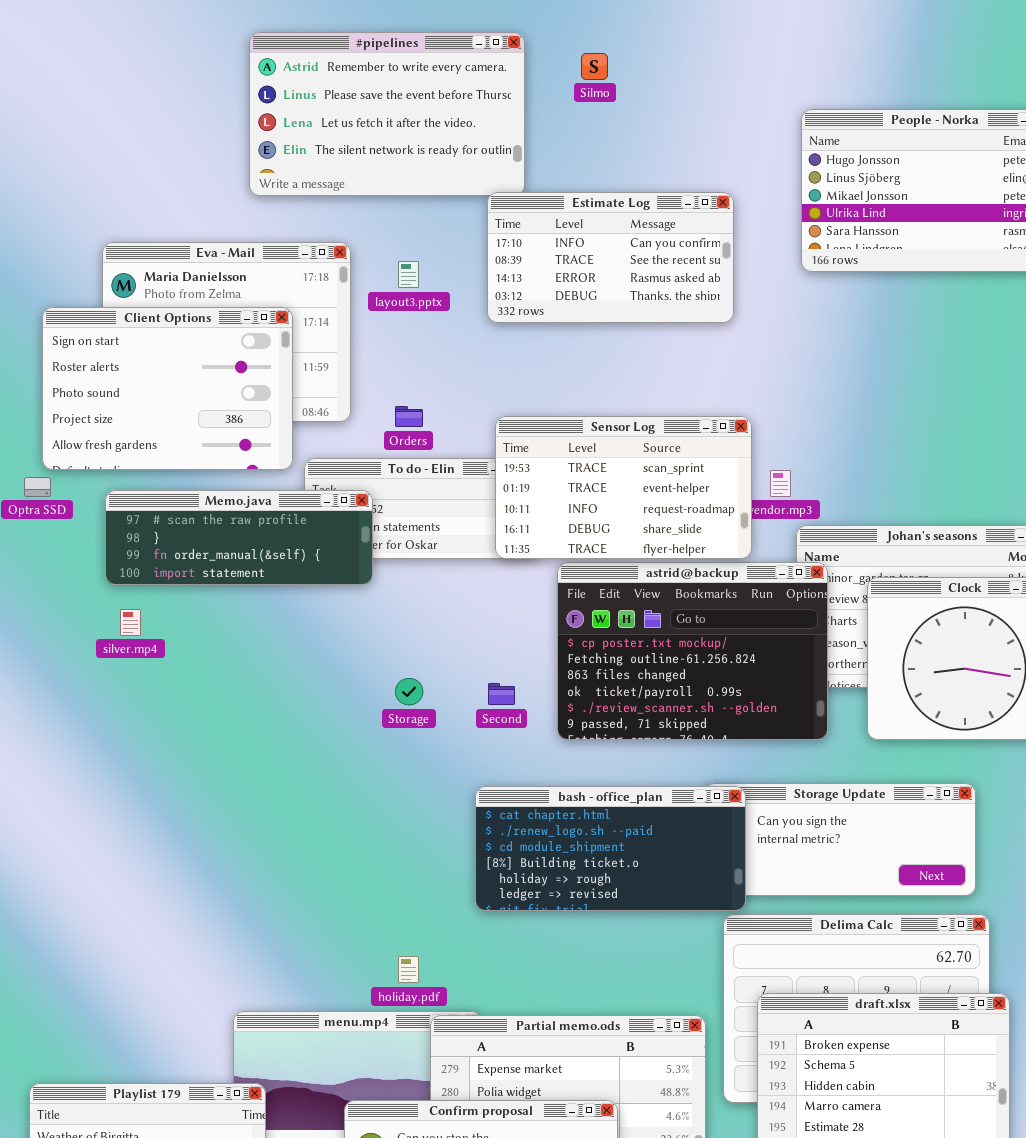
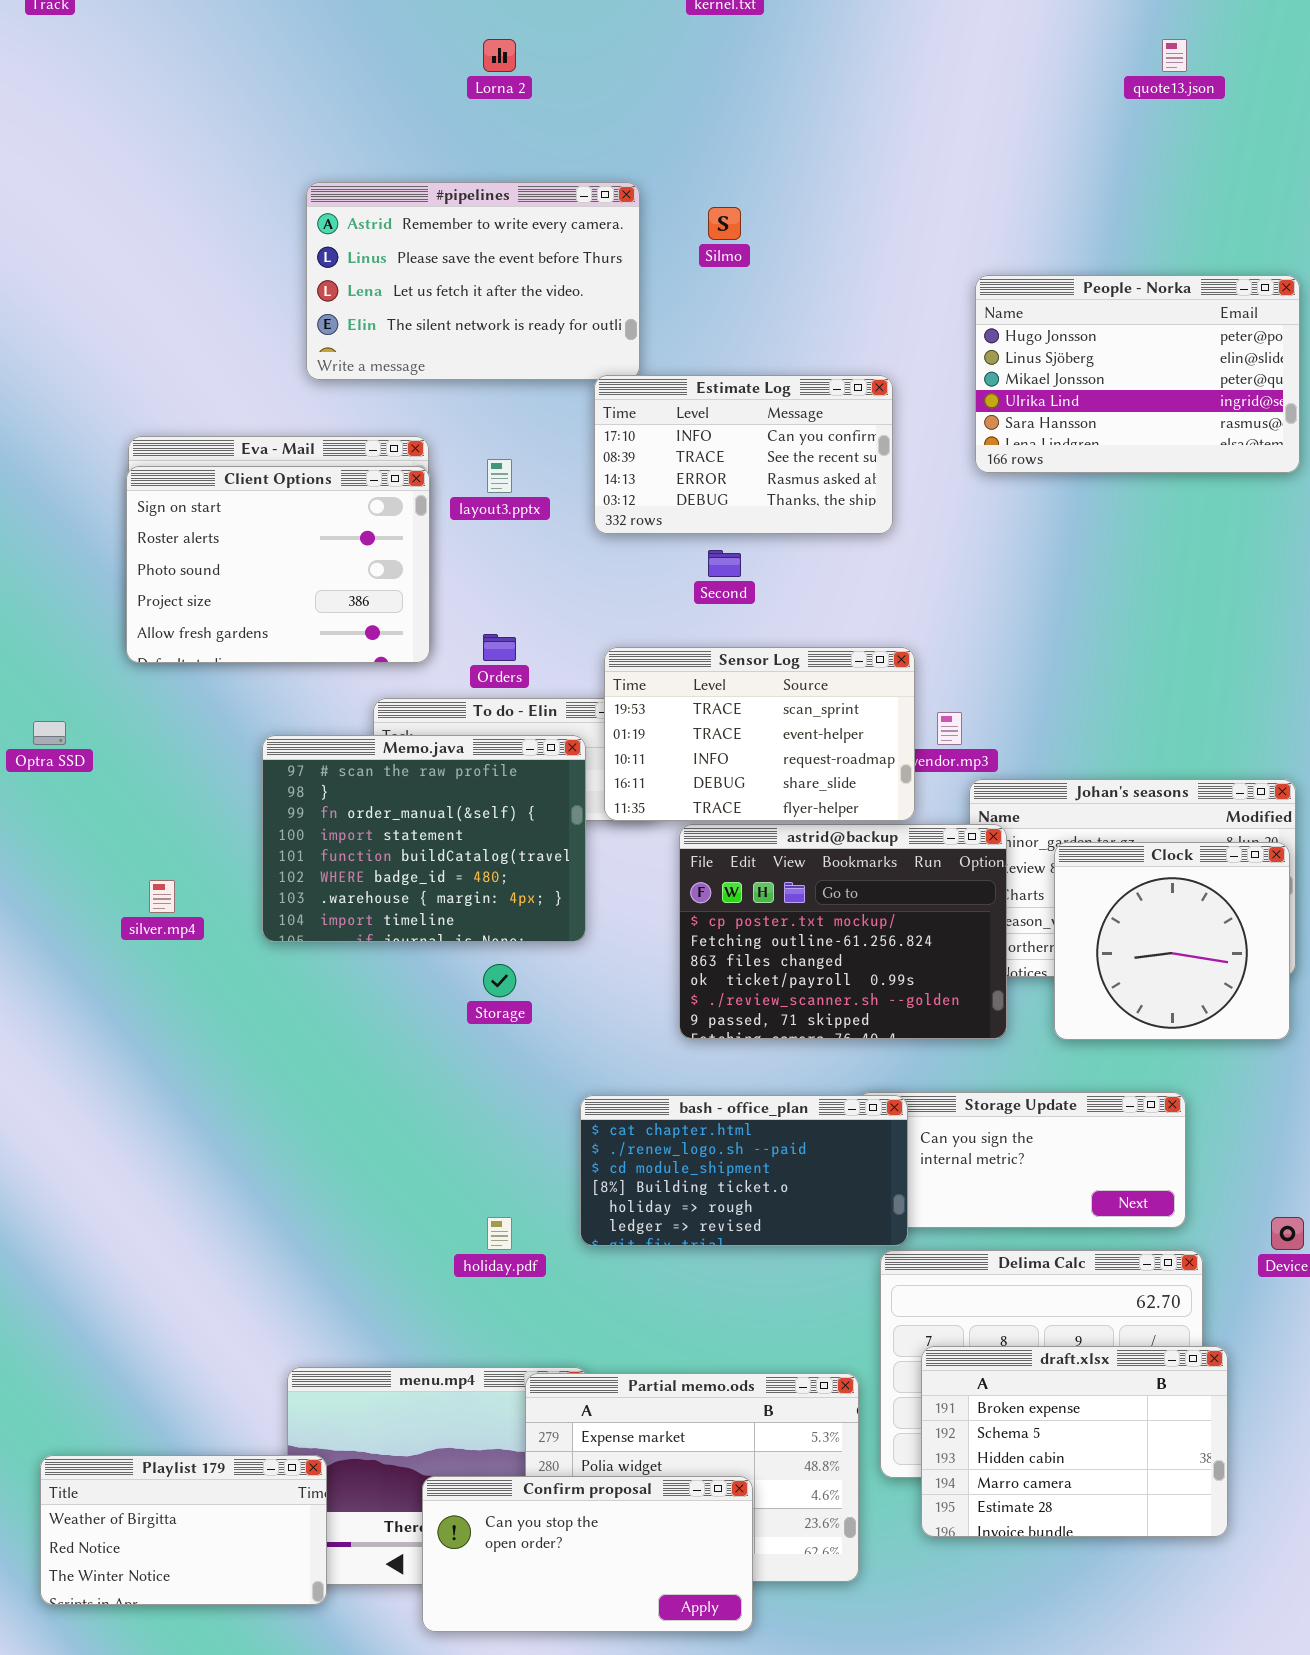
Client Options: [42,307,293,470] -> [126,466,430,663], moved
Memo.java: [105,490,373,585] -> [262,735,586,942], moved, resized
Second: [488,683,515,705] -> [708,550,741,577], moved
holiday.pdf: [398,956,419,983] -> [487,1217,512,1250], moved

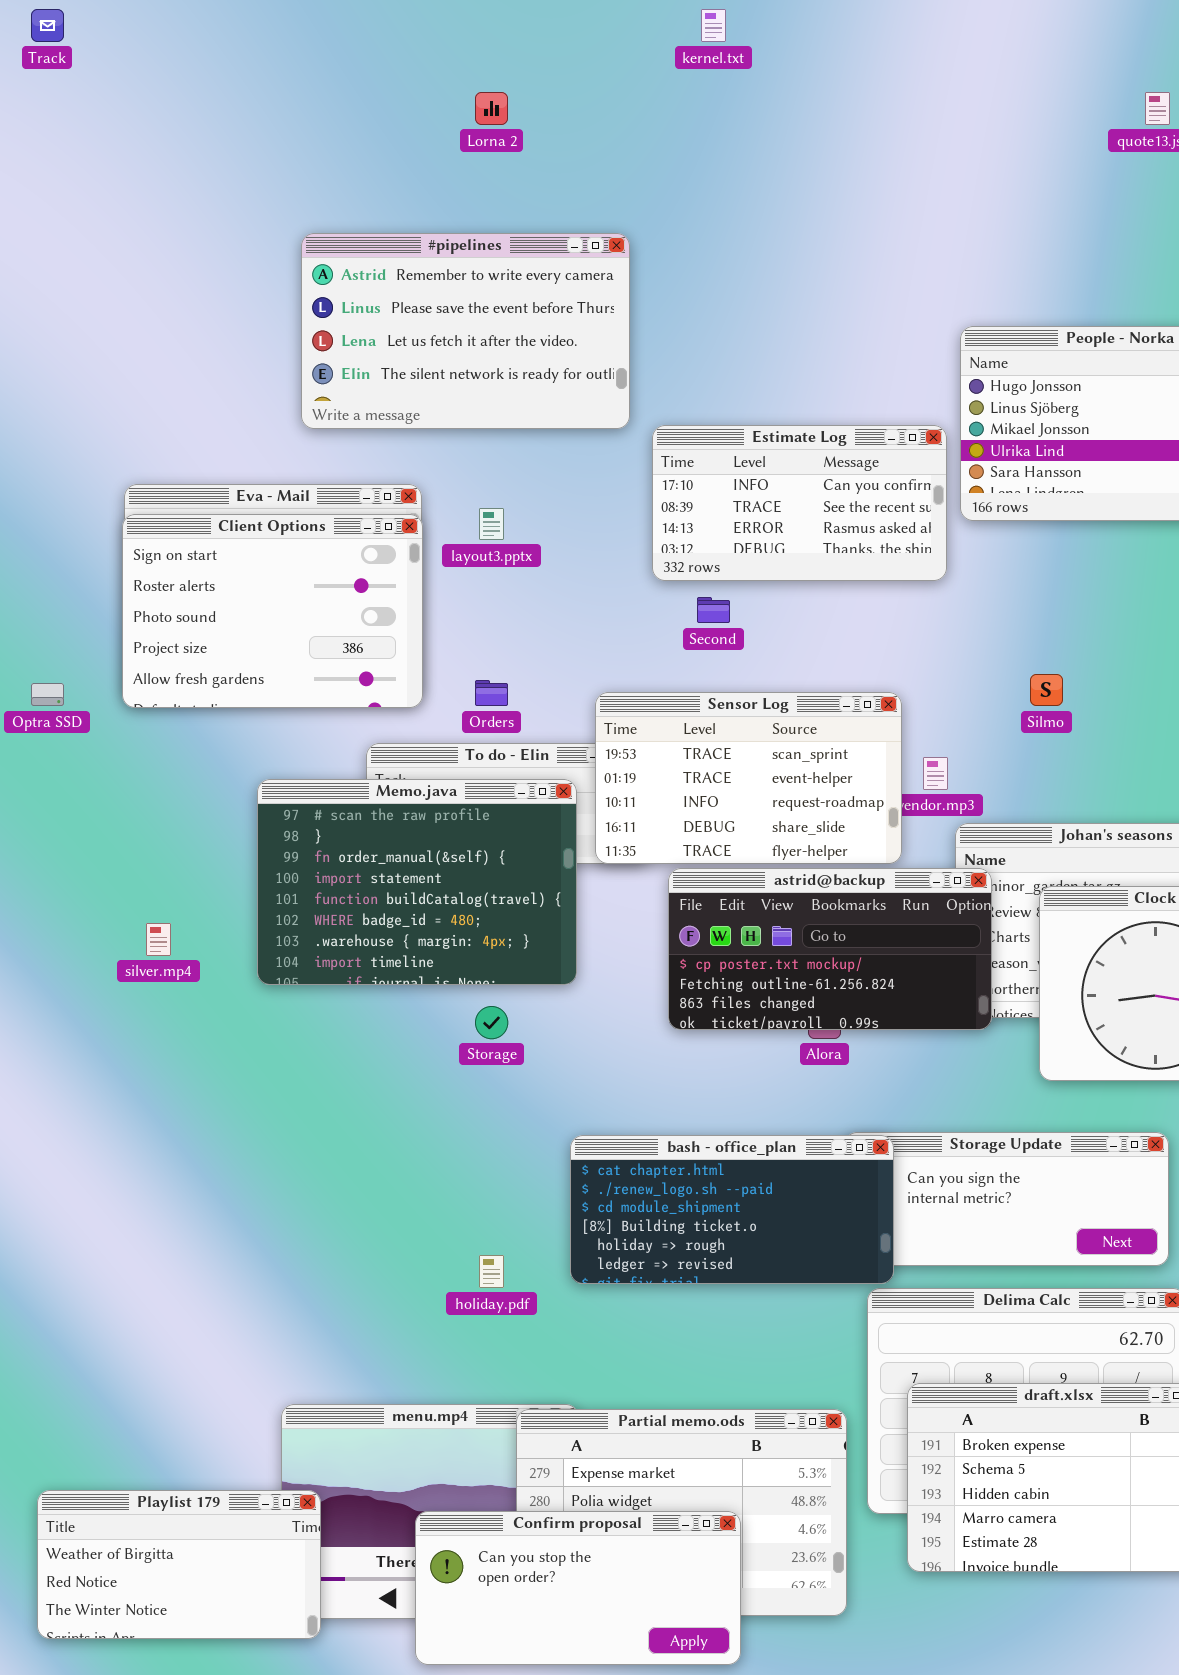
Silmo: [708,207,741,240] -> [1030,674,1063,706], moved
Estimate Log: [594,375,893,534] -> [652,425,947,581], moved
Optra SSD: [33,721,66,745] -> [31,683,64,706], moved
astrid@backup: [679,824,1007,1039] -> [668,868,992,1030], resized

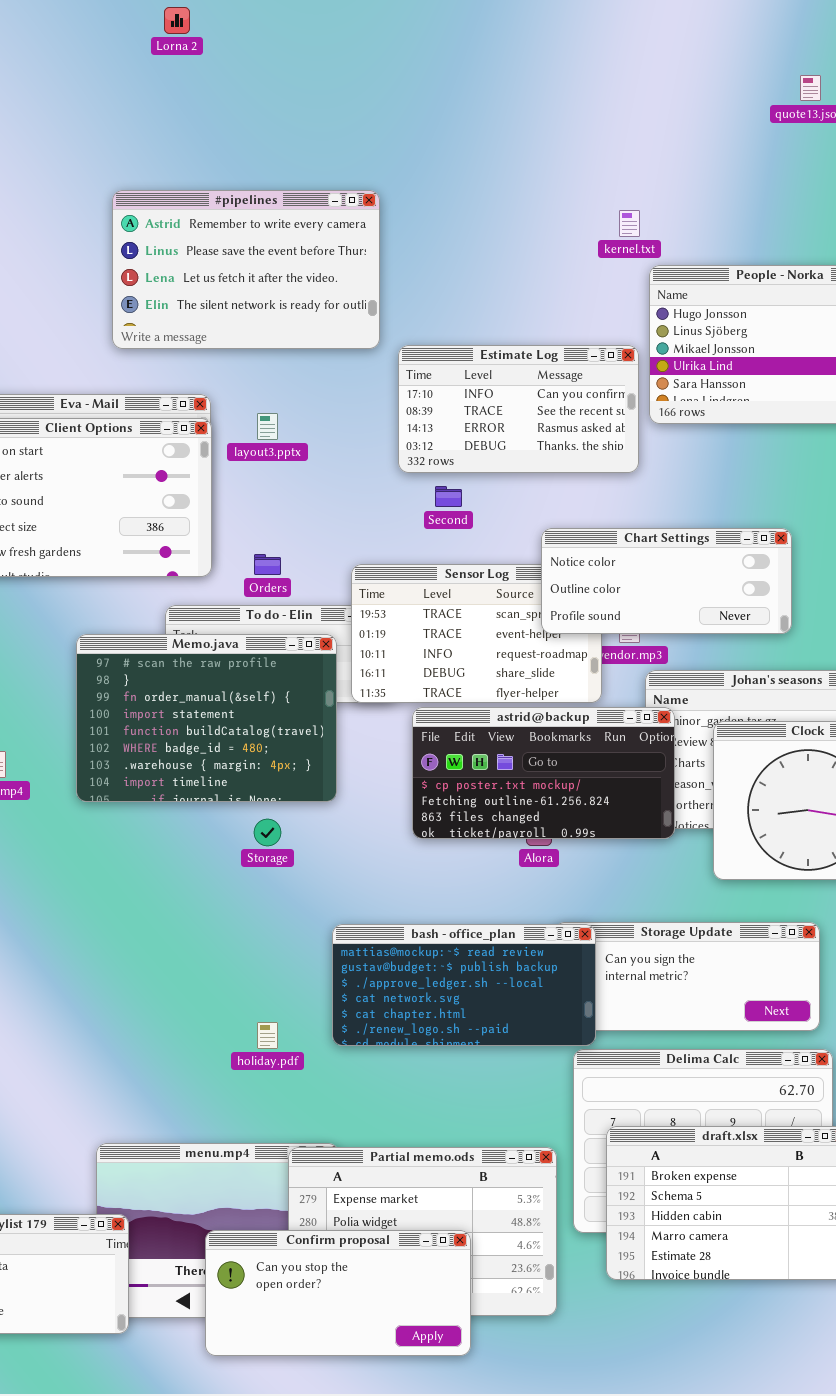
kernel.txt: [701,9,726,42] -> [619,210,640,237], moved
Lorna 2: [475,92,508,125] -> [164,7,190,34], moved
Chart Settings: none -> [541,528,792,634], opened
bash - office_plan: [570,1135,894,1284] -> [332,924,596,1046], scrolled up 4 rows

